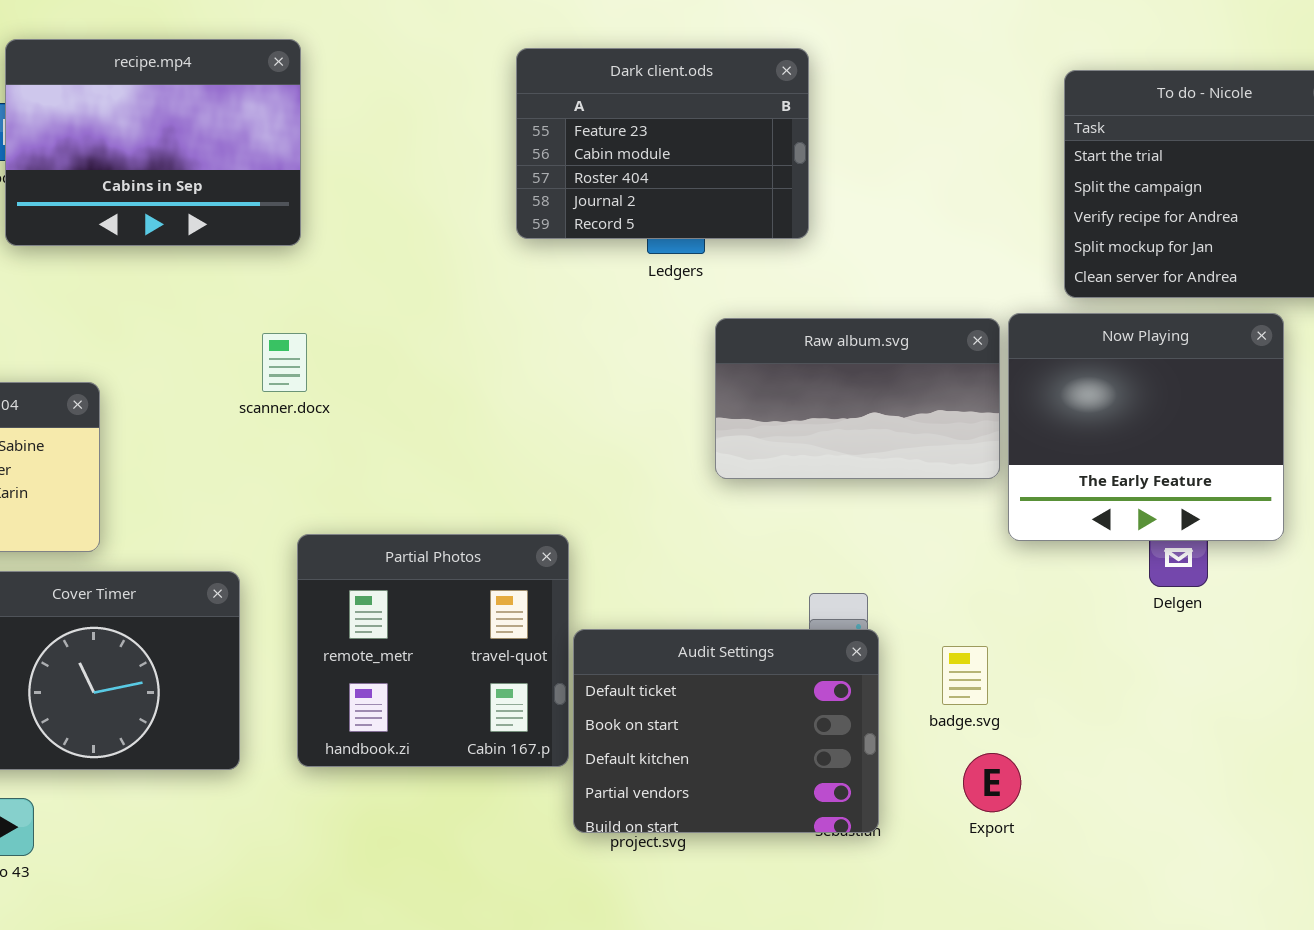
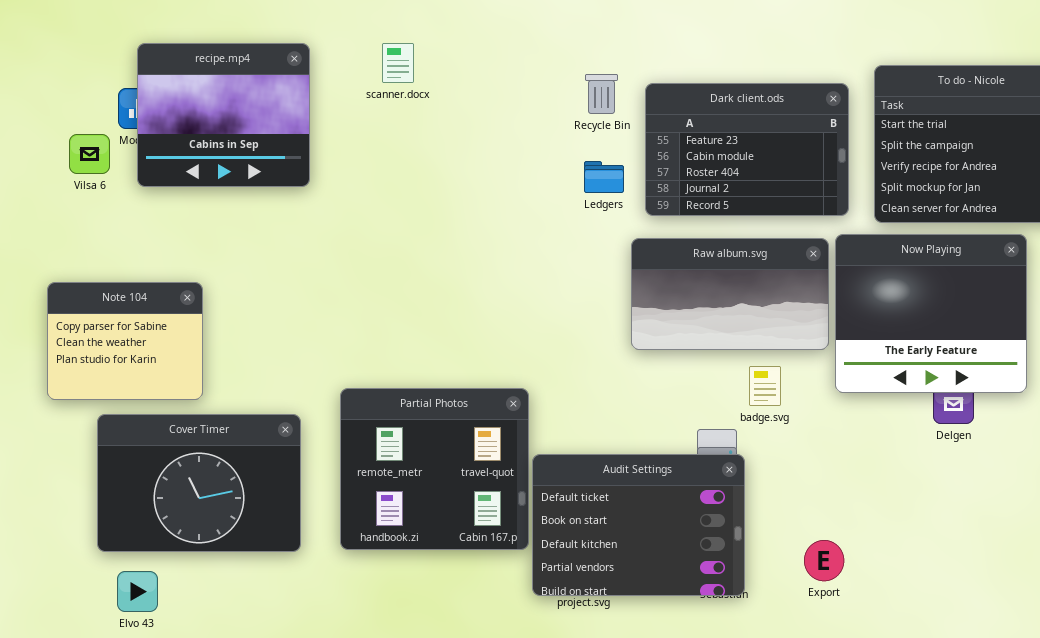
recipe.mp4: [5,39,301,246] -> [137,43,310,187], resized
Dark client.ods: [516,48,809,239] -> [645,83,849,216], moved
scanner.docx: [262,333,307,392] -> [382,43,414,83], moved
badge.svg: [942,646,988,705] -> [749,366,781,406], moved

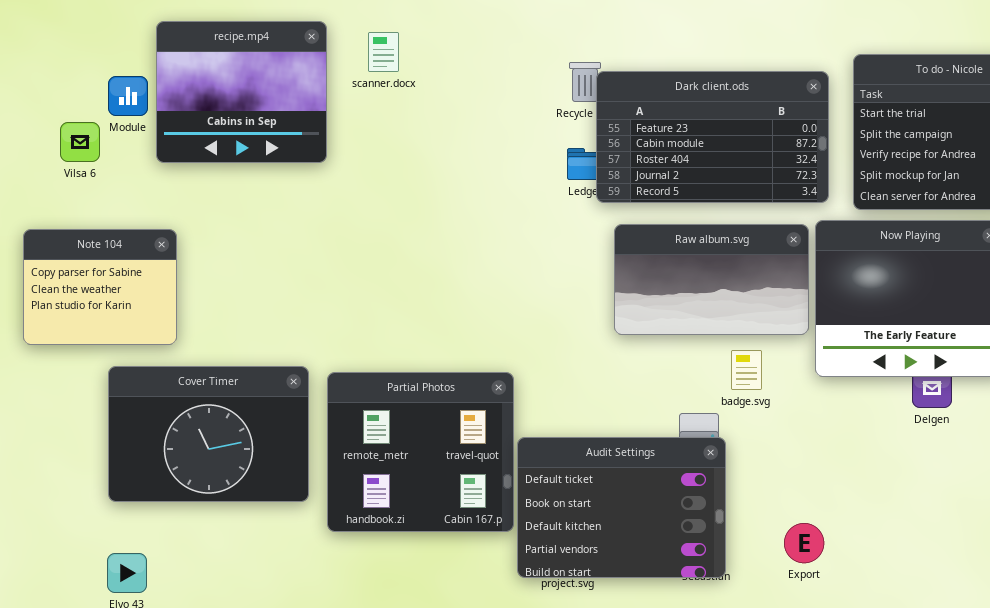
recipe.mp4: [137,43,310,187] -> [156,21,327,163], moved
Dark client.ods: [645,83,849,216] -> [596,71,829,203], resized
Note 104: [47,282,203,400] -> [23,229,177,345], moved
Cover Timer: [97,414,301,552] -> [108,366,309,502], moved

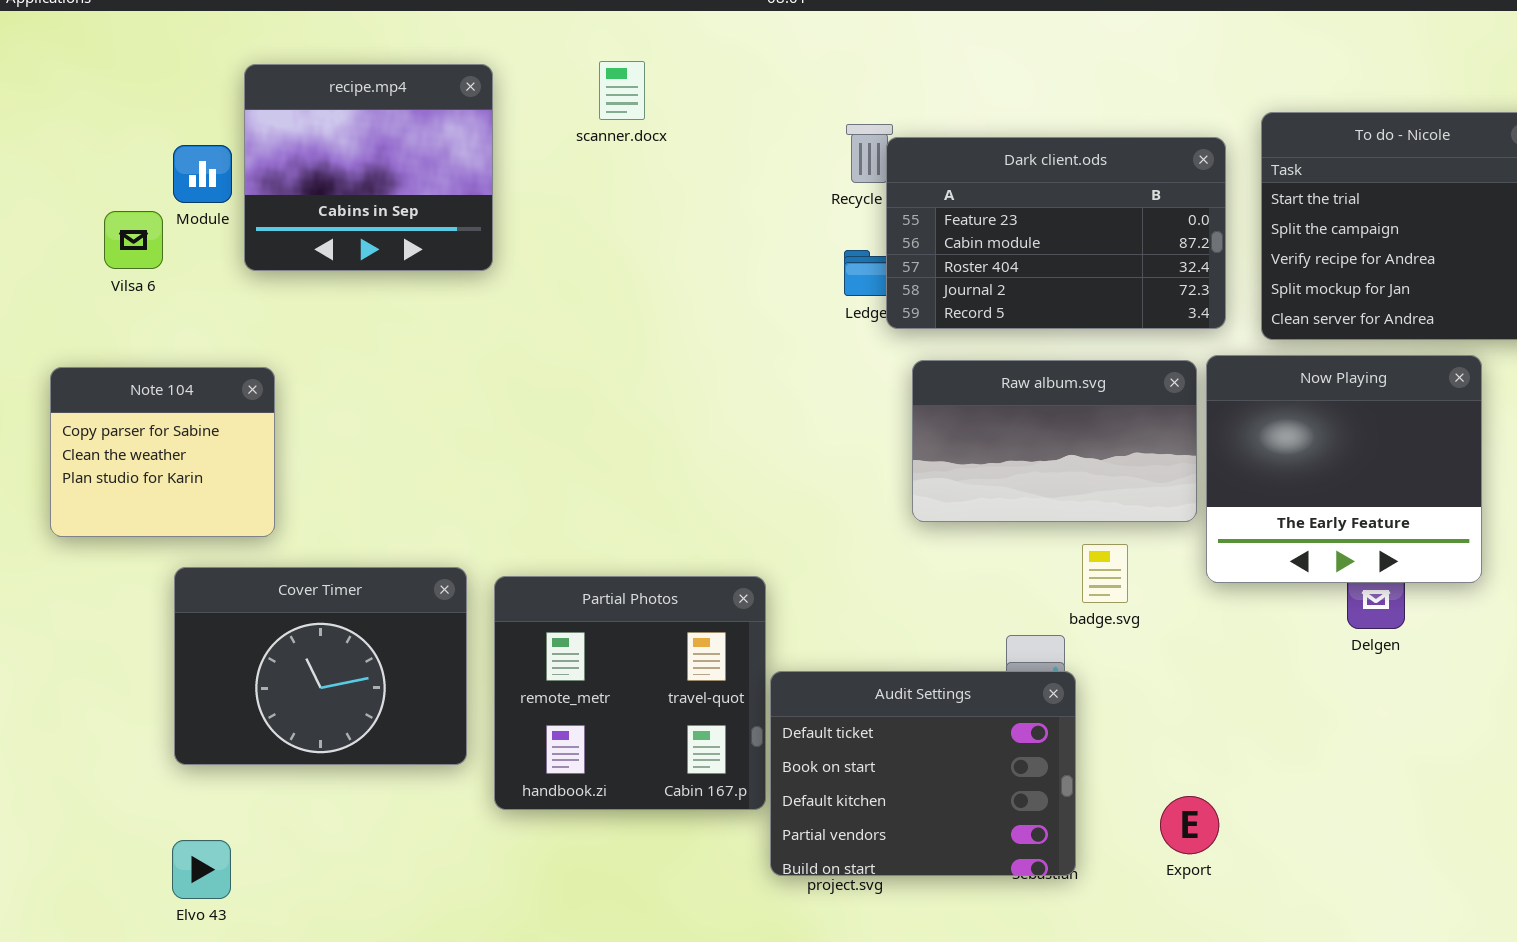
scanner.docx: [368,32,399,72] -> [599,61,645,120], moved

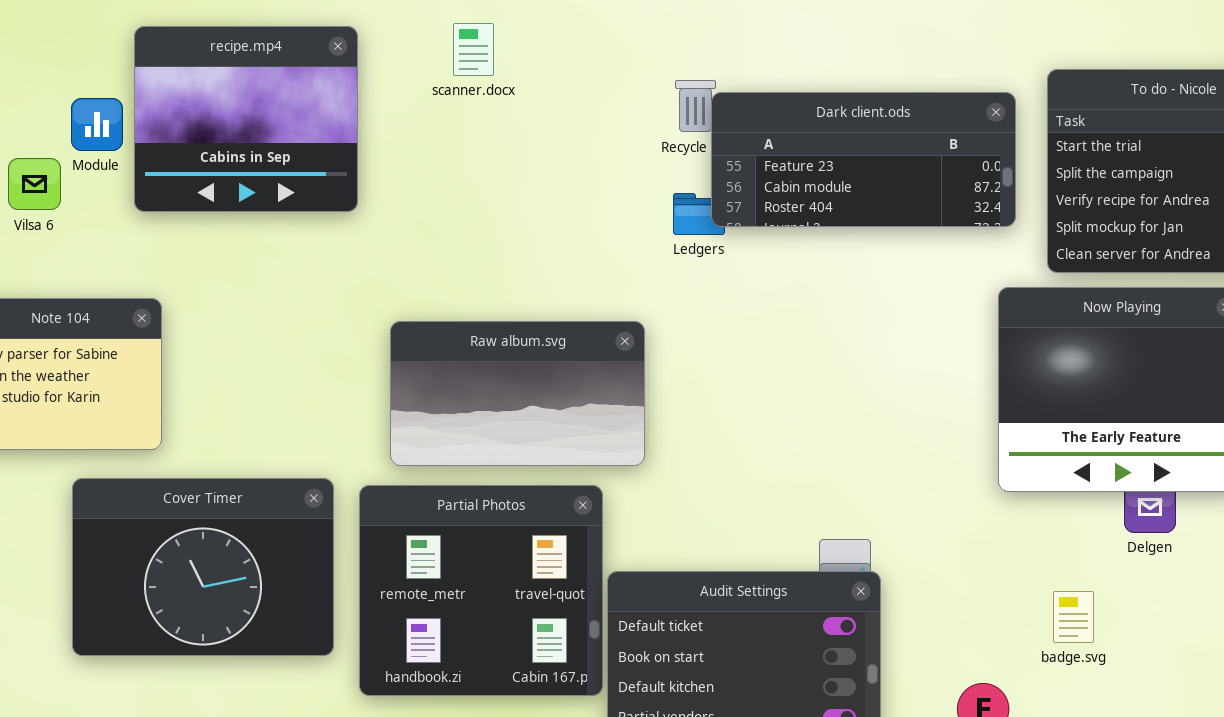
Dark client.ods: [886,137,1226,329] -> [711,92,1016,227], resized
Raw album.svg: [912,360,1197,522] -> [390,321,645,466], moved
badge.svg: [1082,544,1128,603] -> [1053,591,1094,643], moved

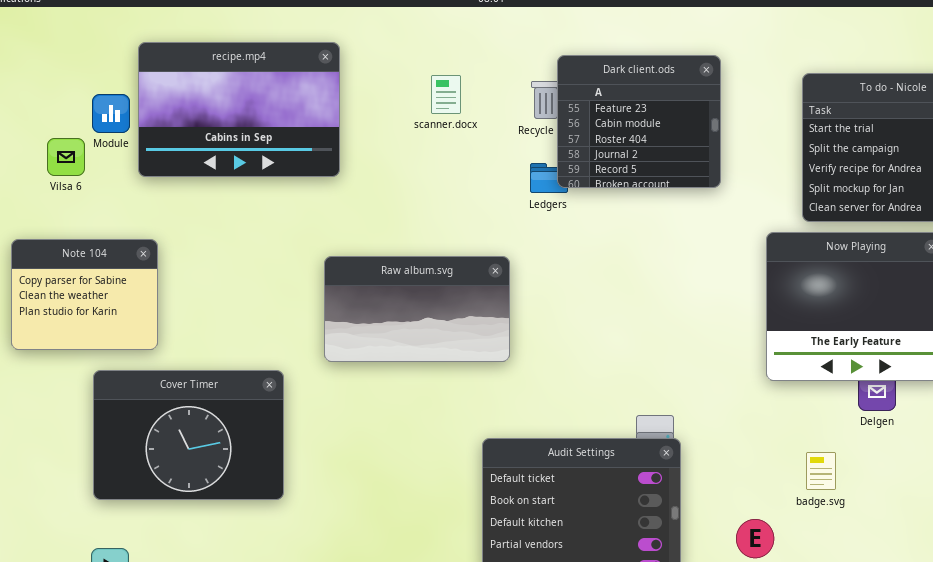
scanner.docx: [453,23,494,76] -> [431,75,461,114], moved
recipe.mp4: [134,26,358,212] -> [138,42,340,177], resized
Dark client.ods: [711,92,1016,227] -> [557,55,721,188], resized
Partial Photos: [359,485,603,696] -> none, closed

